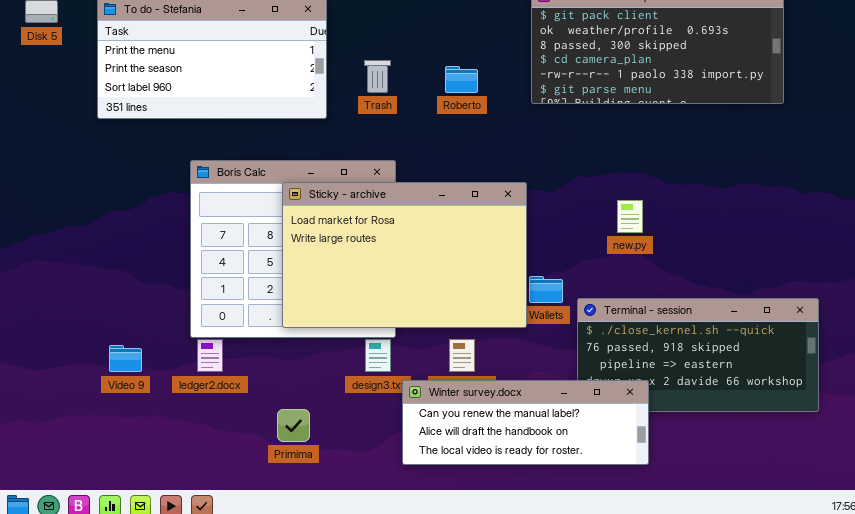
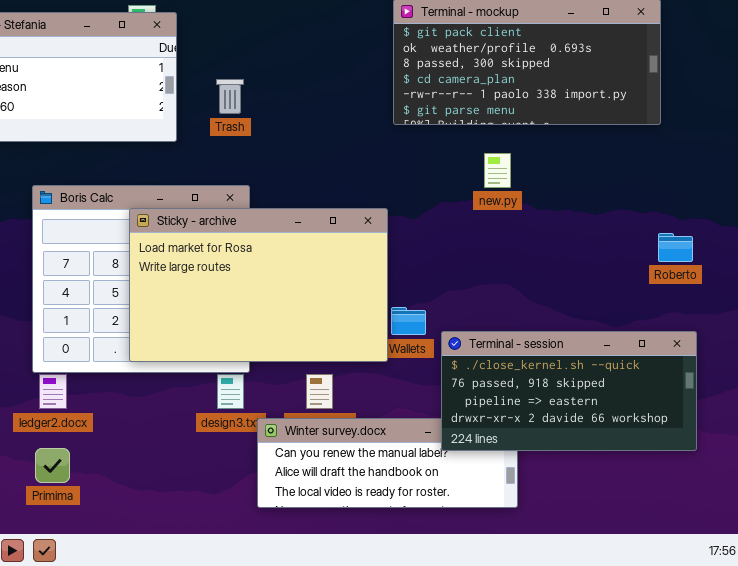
Roberto: [445,66,478,93] -> [658,233,693,262], moved
new.py: [617,200,643,233] -> [484,153,511,188], moved
Terminal - session: [577,298,819,412] -> [441,331,697,451], raised
Primima: [277,409,310,442] -> [35,448,70,483], moved

